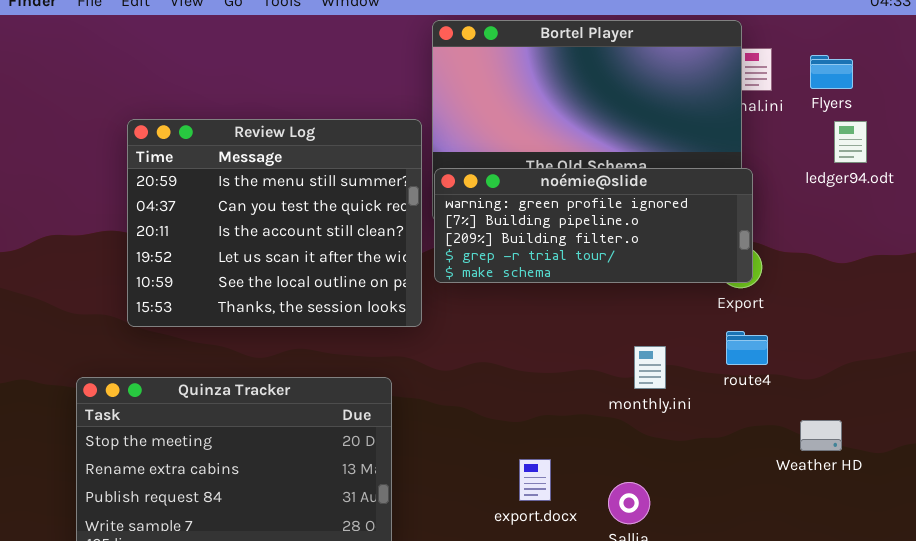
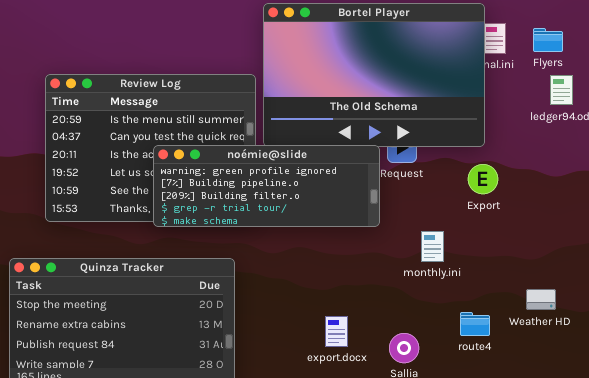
noémie@slide: [434,168,753,283] -> [153,145,380,227], moved
route4: [726,331,768,365] -> [460,312,490,336], moved
monthly.ini: [634,346,666,389] -> [421,231,444,262], moved

